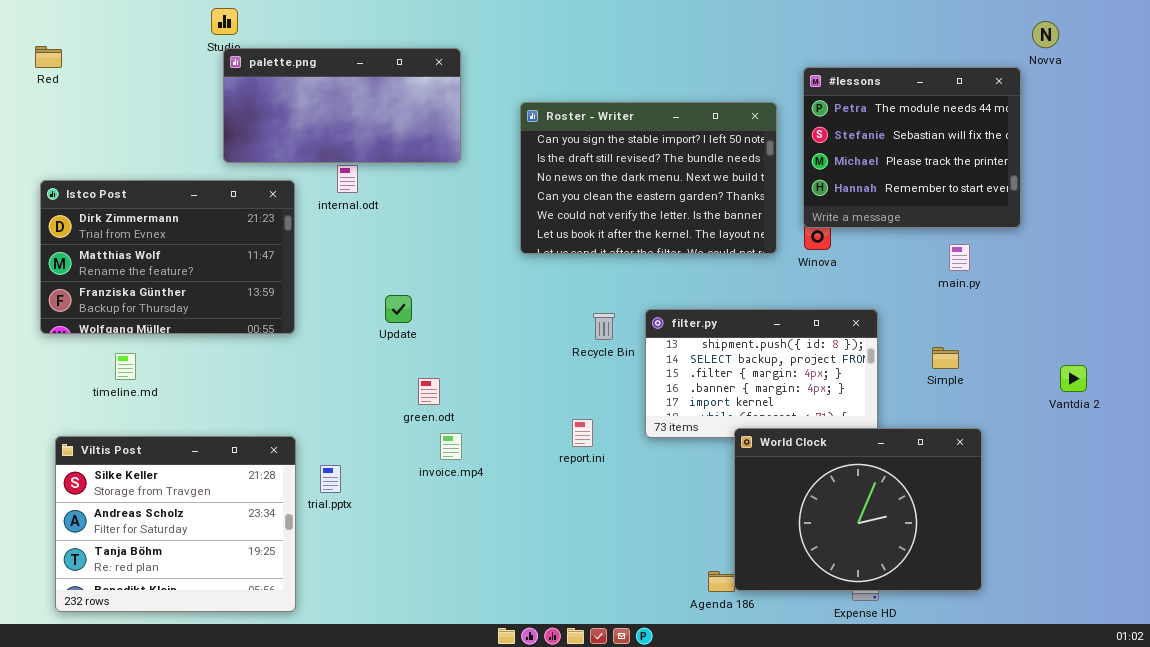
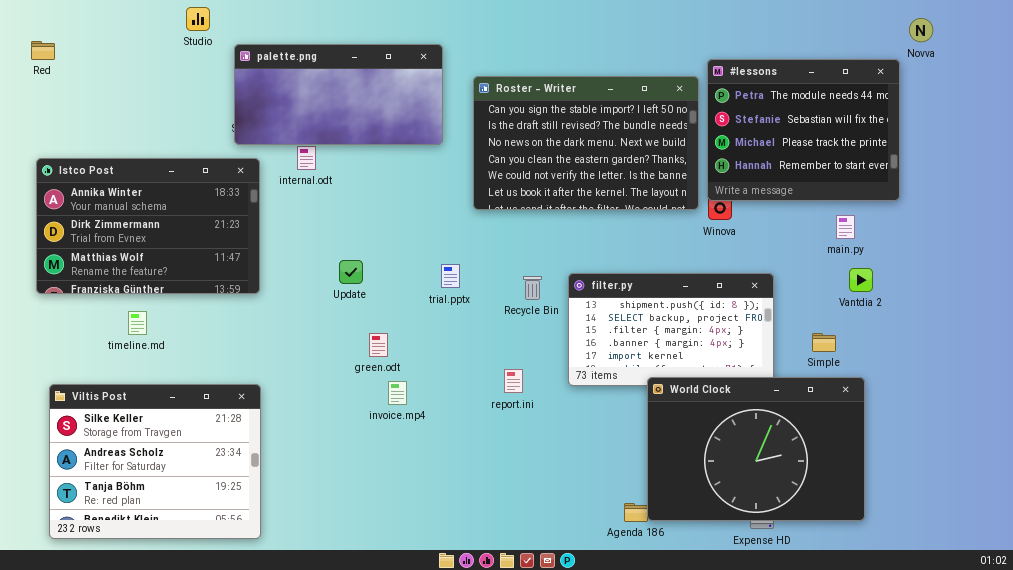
palette.png: [223,48,461,163] -> [234,44,443,145], moved
Roster - Writer: [520,102,777,254] -> [473,76,699,210], moved
Istco Post: [40,180,295,334] -> [36,158,260,294], scrolled up 1 row
Simple: [932,347,959,369] -> [812,333,836,352], moved
timeline.md: [115,353,136,380] -> [128,311,147,335], moved
Vantdia 2: [1060,365,1087,392] -> [849,268,873,292], moved
trial.pptx: [320,465,341,493] -> [441,264,460,288], moved

